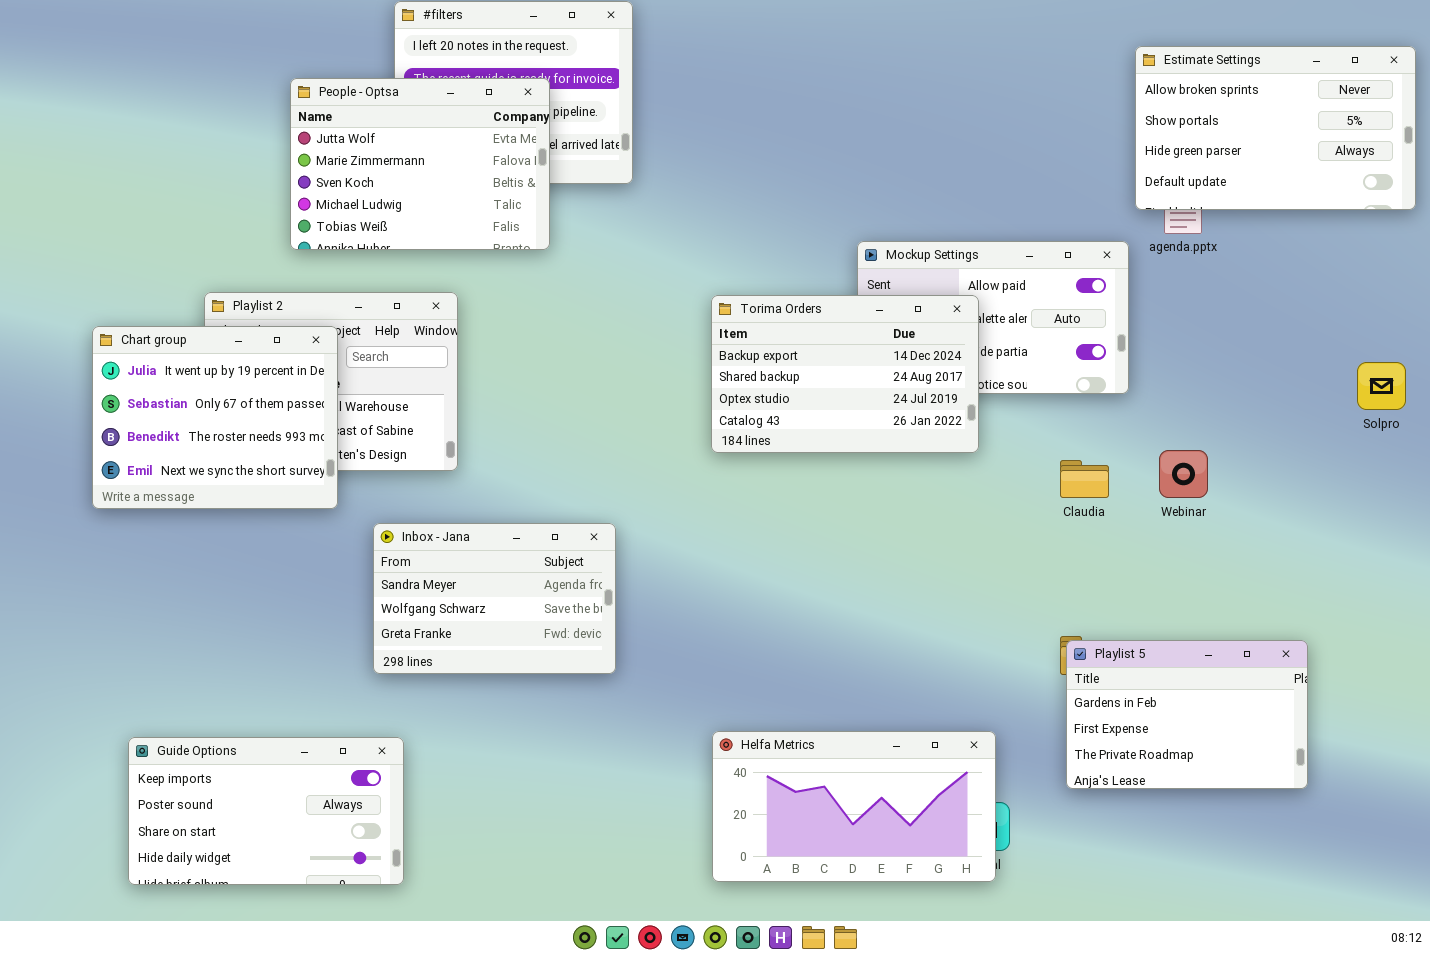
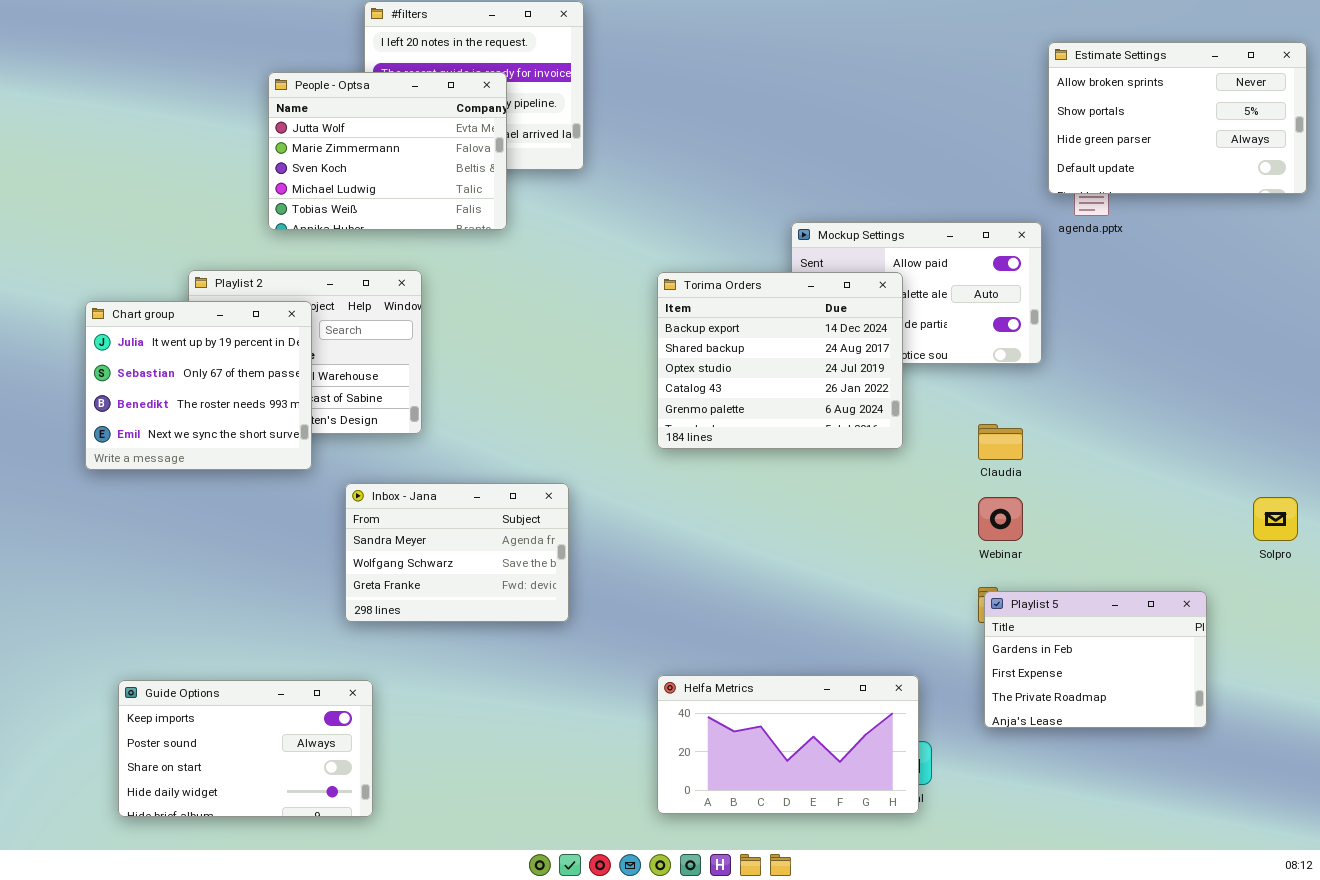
Torima Orders: [711,295,979,453] -> [657,272,903,449], resized
Solpro: [1357,362,1406,410] -> [1253,497,1298,541], moved
Webinar: [1159,450,1208,498] -> [978,497,1023,541], moved

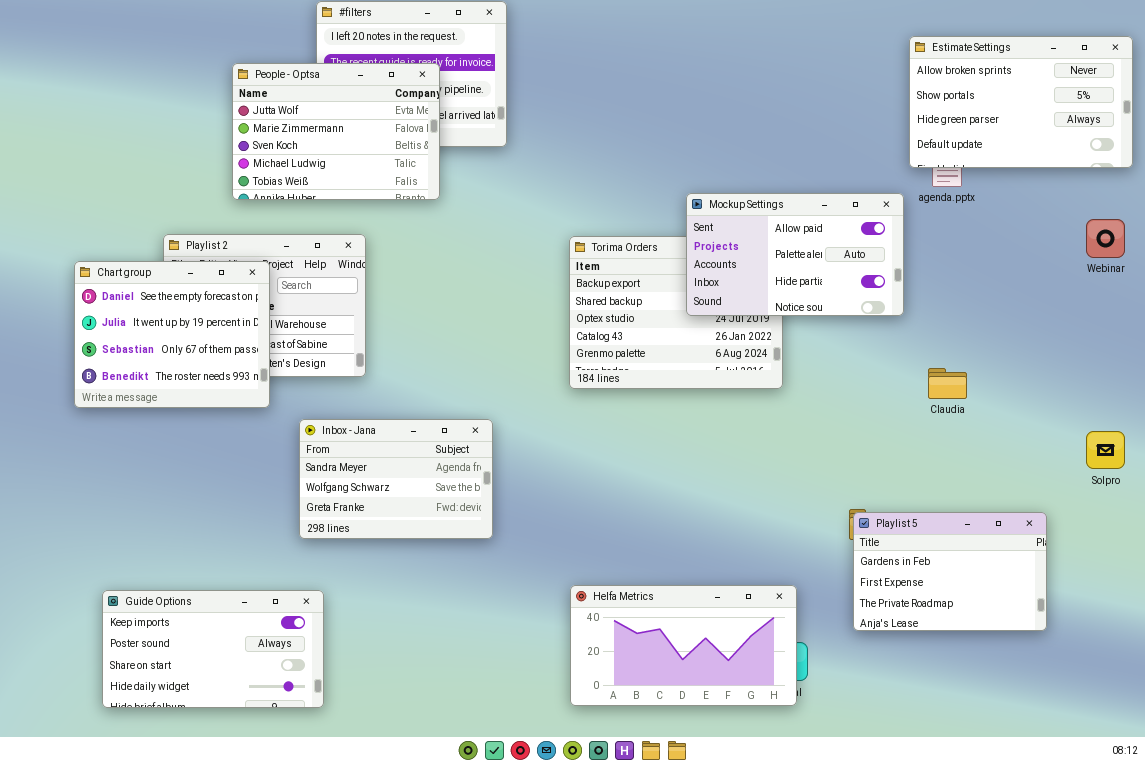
Mockup Settings: [791,222,1042,364] -> [686,193,904,316], raised
Chart group: [85,301,312,470] -> [74,261,270,408], scrolled up 1 row
Claudia: [978,424,1023,460] -> [928,368,967,399], moved
Webinar: [978,497,1023,541] -> [1086,219,1125,258], moved

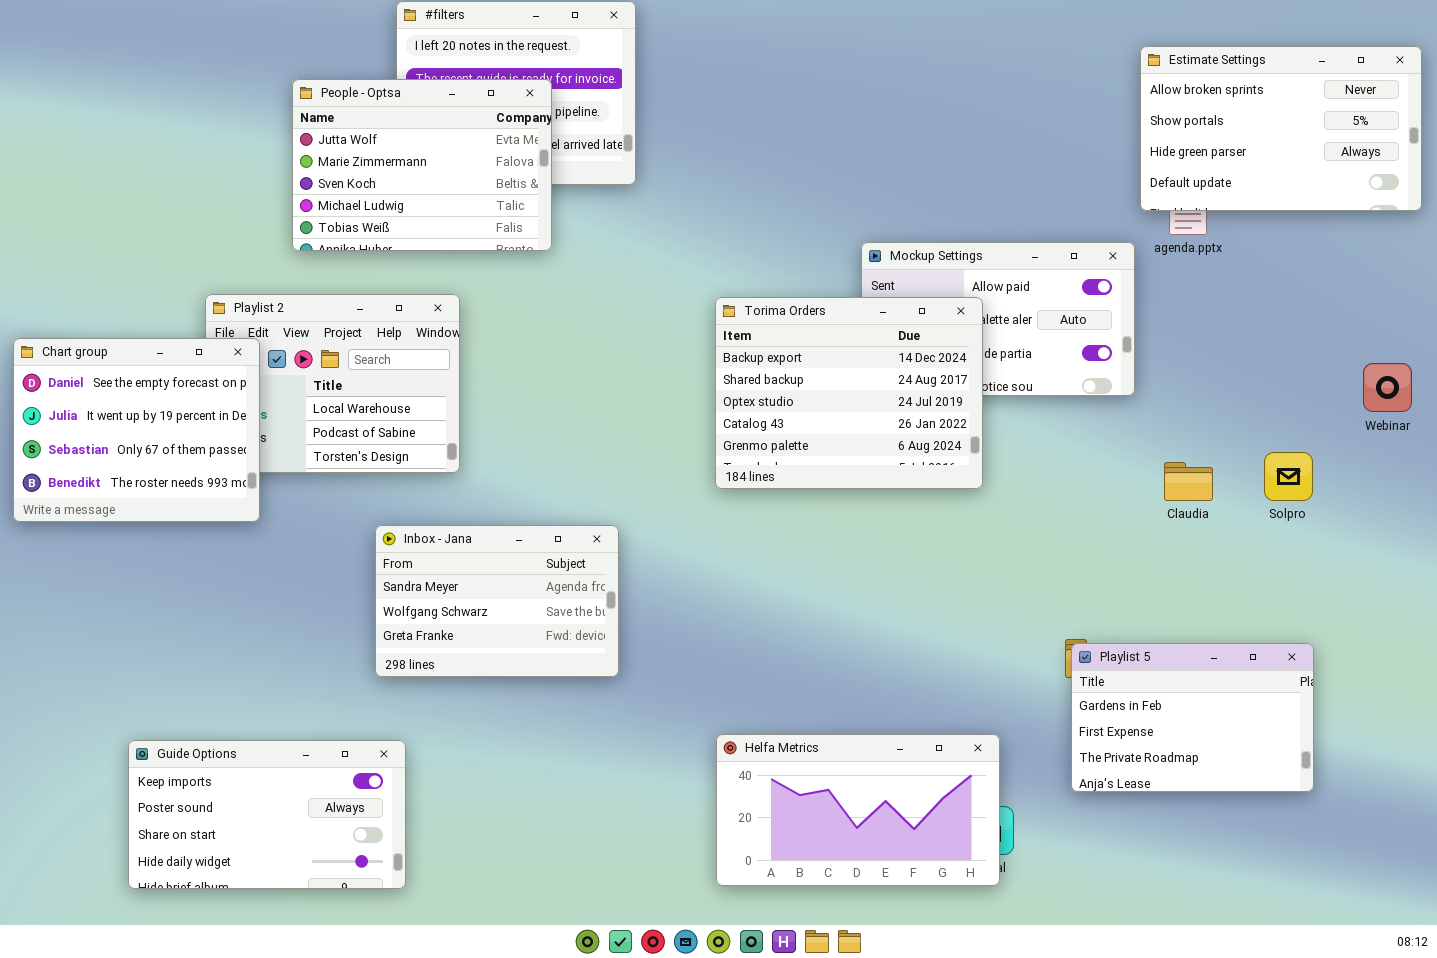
Webinar: [1086,219,1125,258] -> [1363,363,1412,412], moved
Torima Orders: [569,236,783,389] -> [715,297,983,489], raised
Chart group: [74,261,270,408] -> [13,338,260,522], moved
Solpro: [1086,431,1125,469] -> [1264,452,1313,501], moved

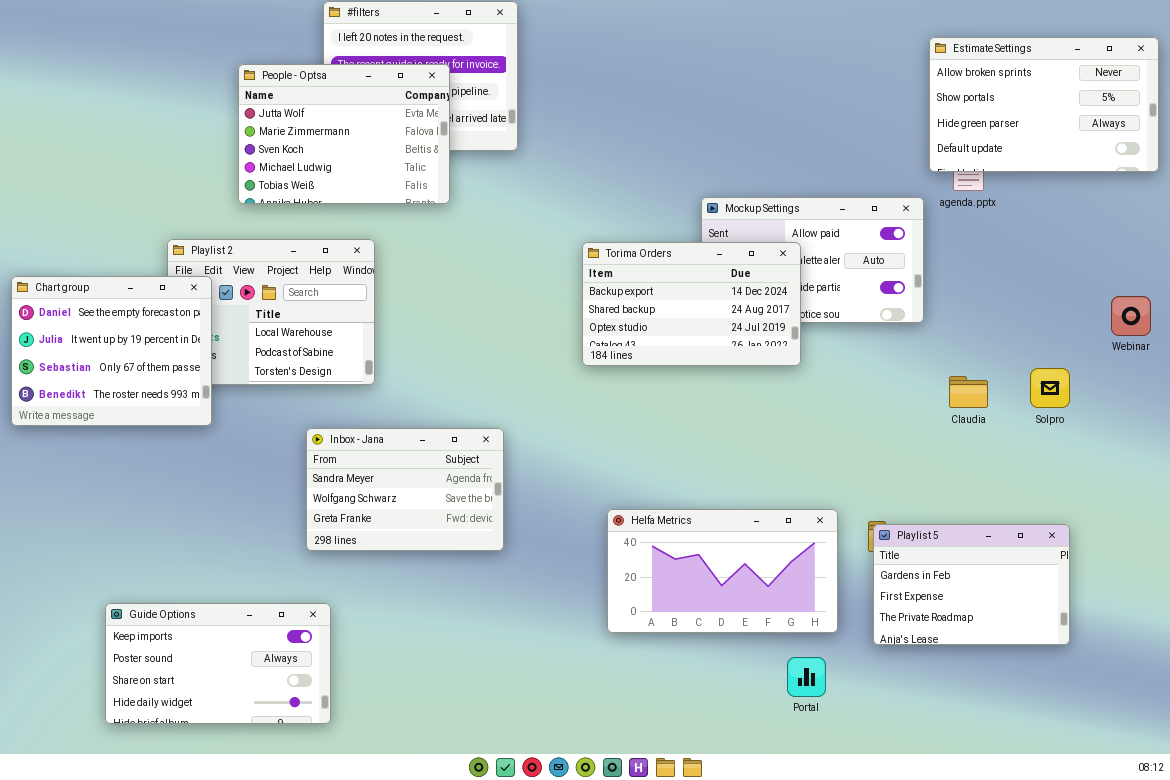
Torima Orders: [715,297,983,489] -> [582,242,801,366], resized
Helfa Metrics: [716,734,1000,886] -> [607,509,838,633], moved

